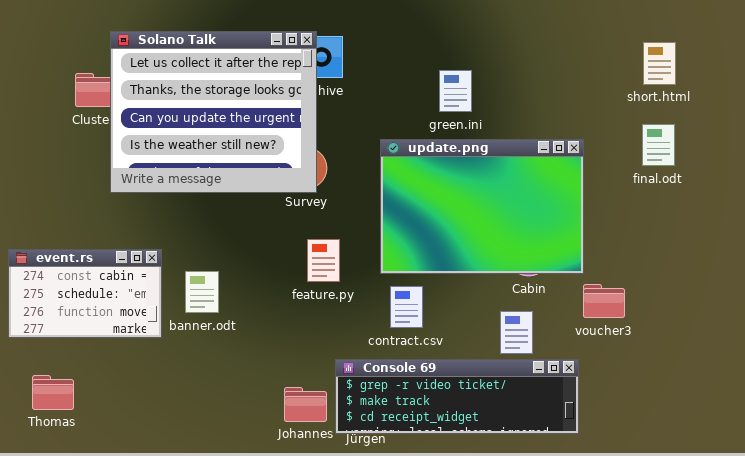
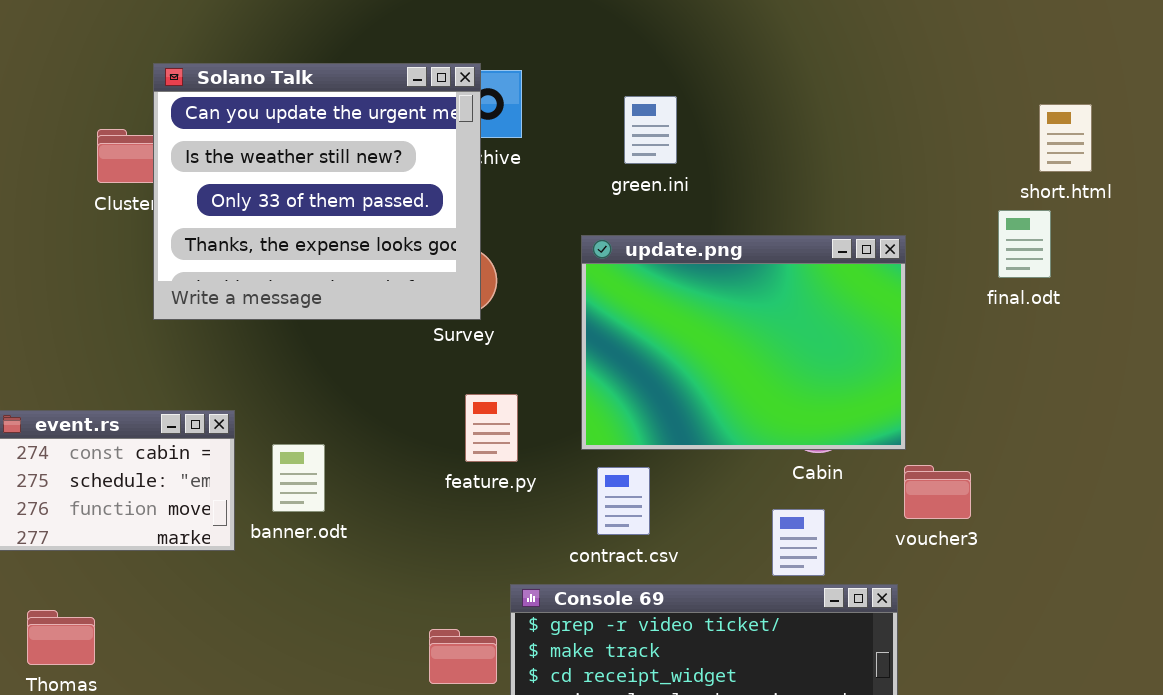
Solano Talk: [110,31,317,193] -> [153,63,481,320], scrolled down 2 rows
short.html: [643,42,676,85] -> [1039,104,1092,172], moved
green.ini: [439,70,472,112] -> [624,96,677,164], moved

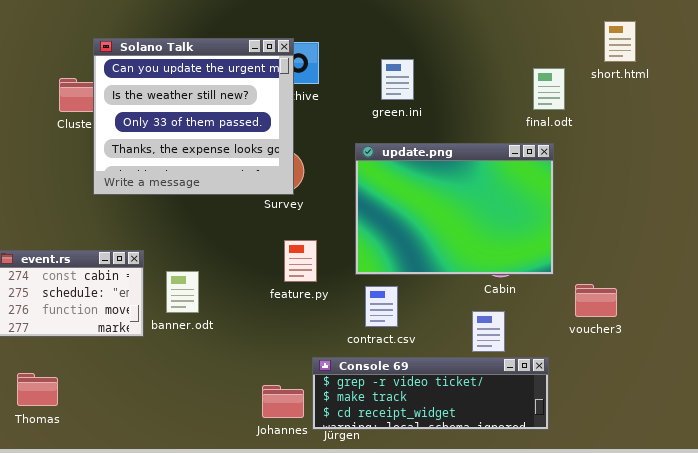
short.html: [1039,104,1092,172] -> [604,21,636,62], moved
final.odt: [998,210,1051,278] -> [533,68,565,110], moved
voucher3: [904,465,971,519] -> [575,284,617,317], moved

